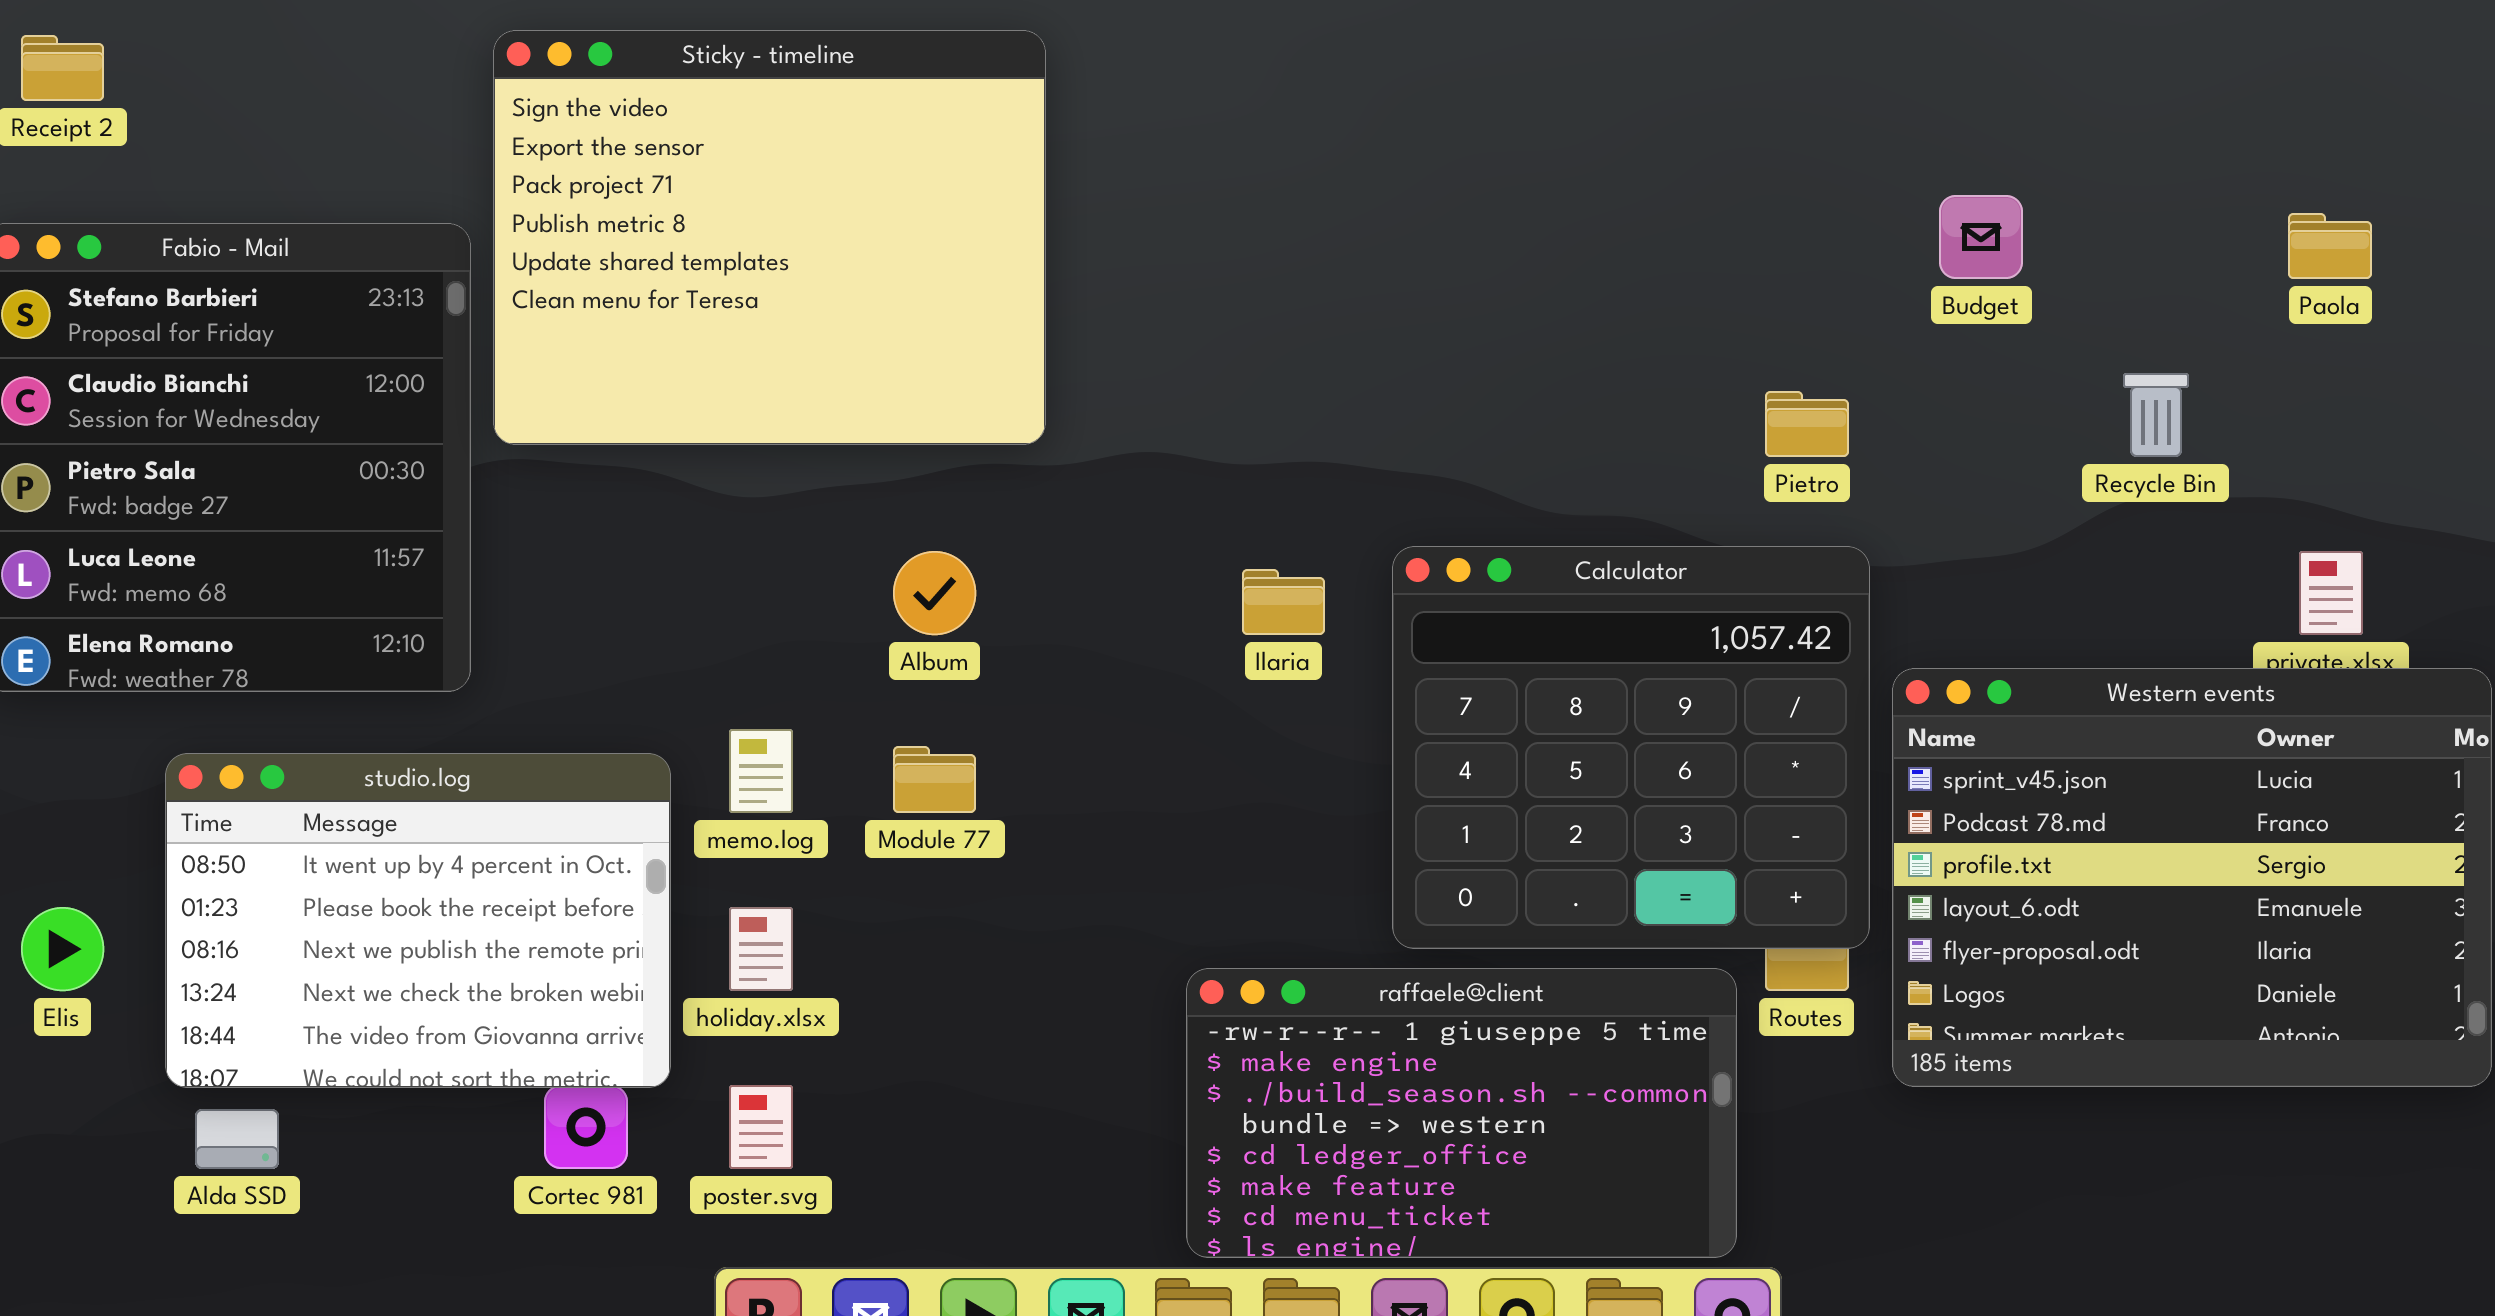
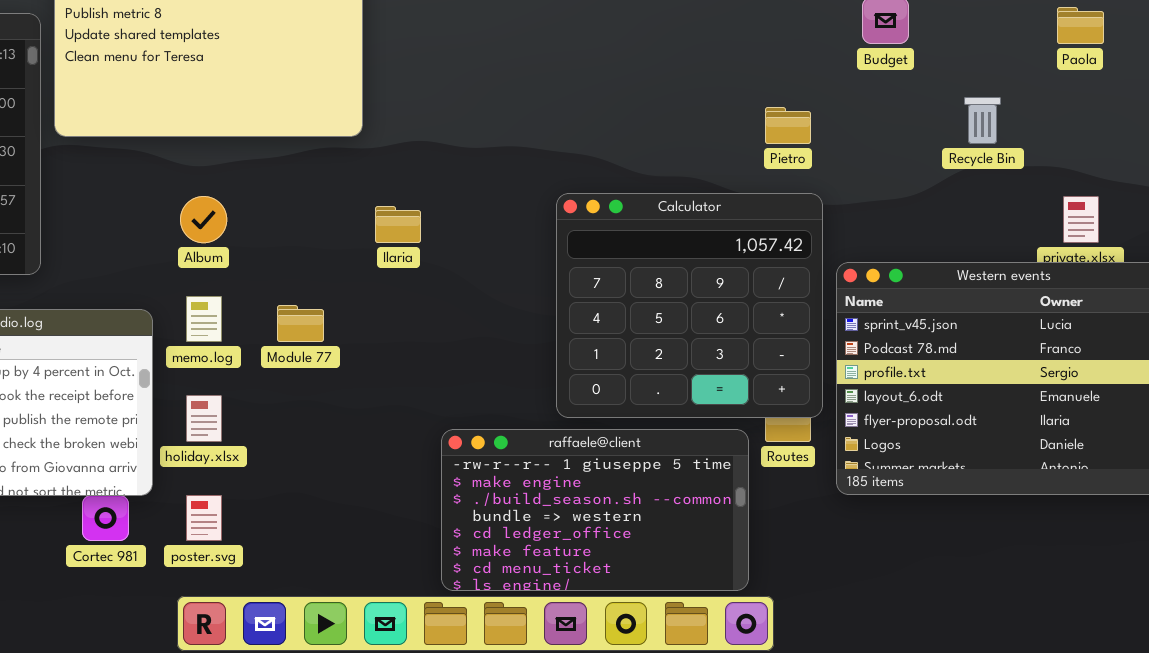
Album: [893,551,976,635] -> [180,196,227,243], moved
Ilaria: [1242,569,1325,635] -> [375,206,421,243], moved

